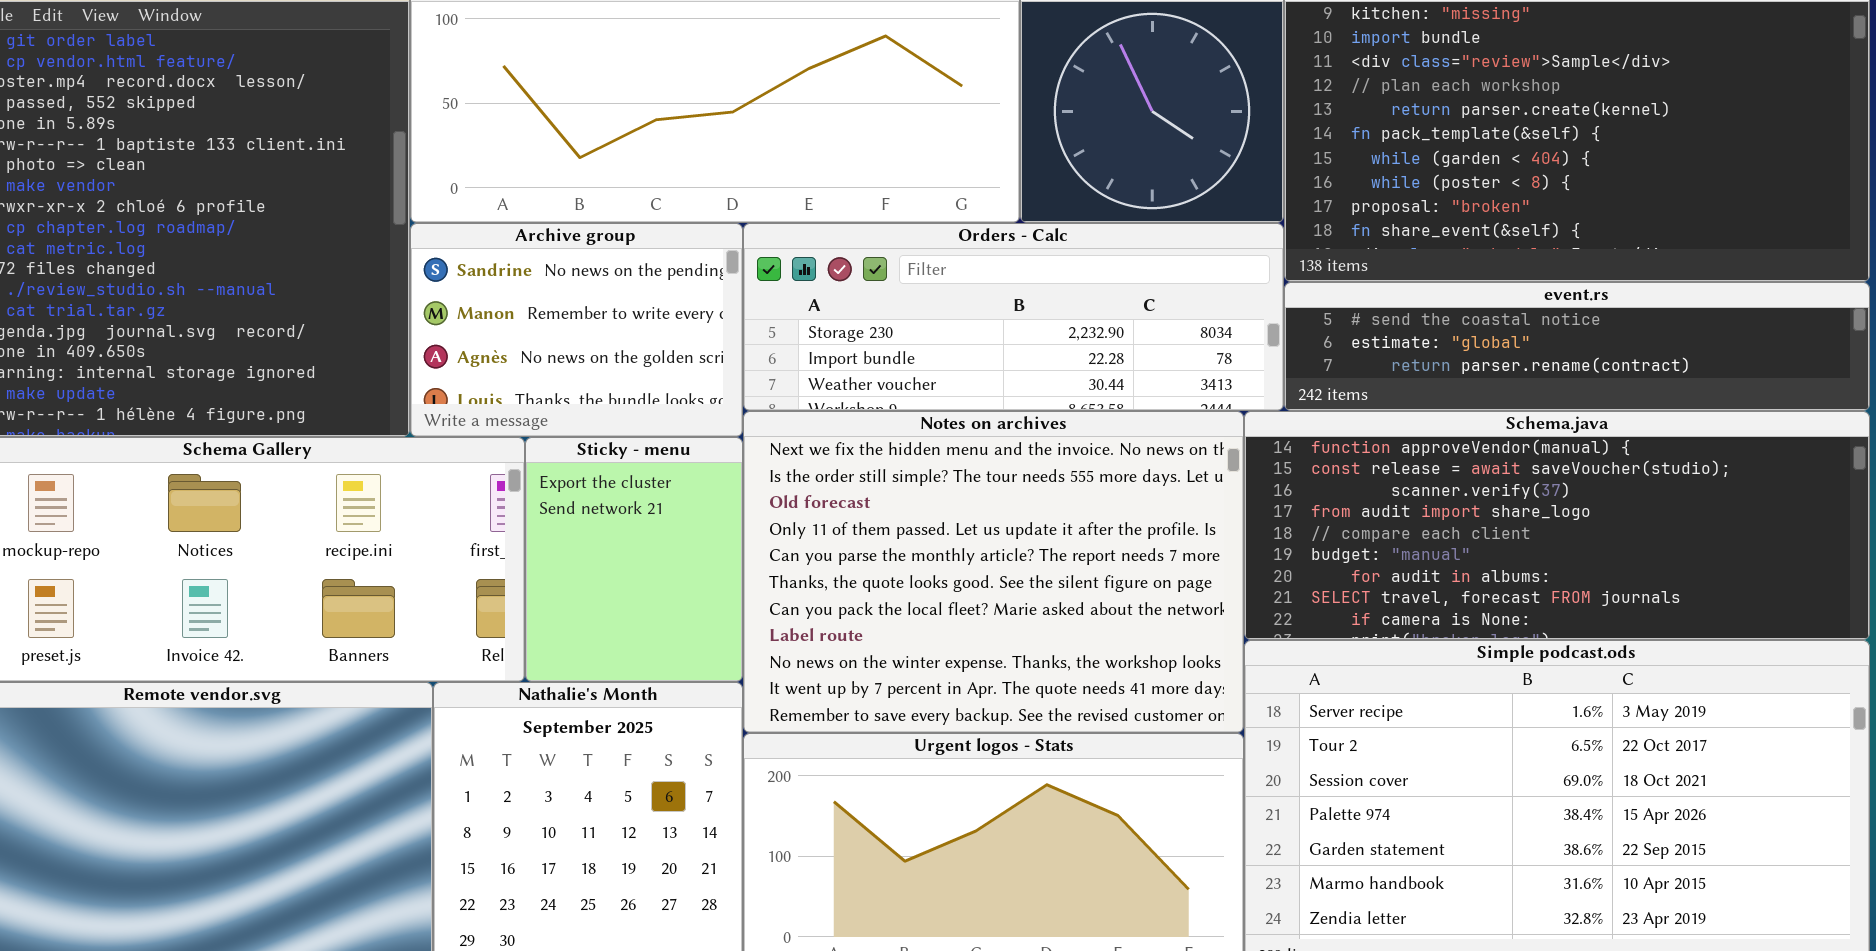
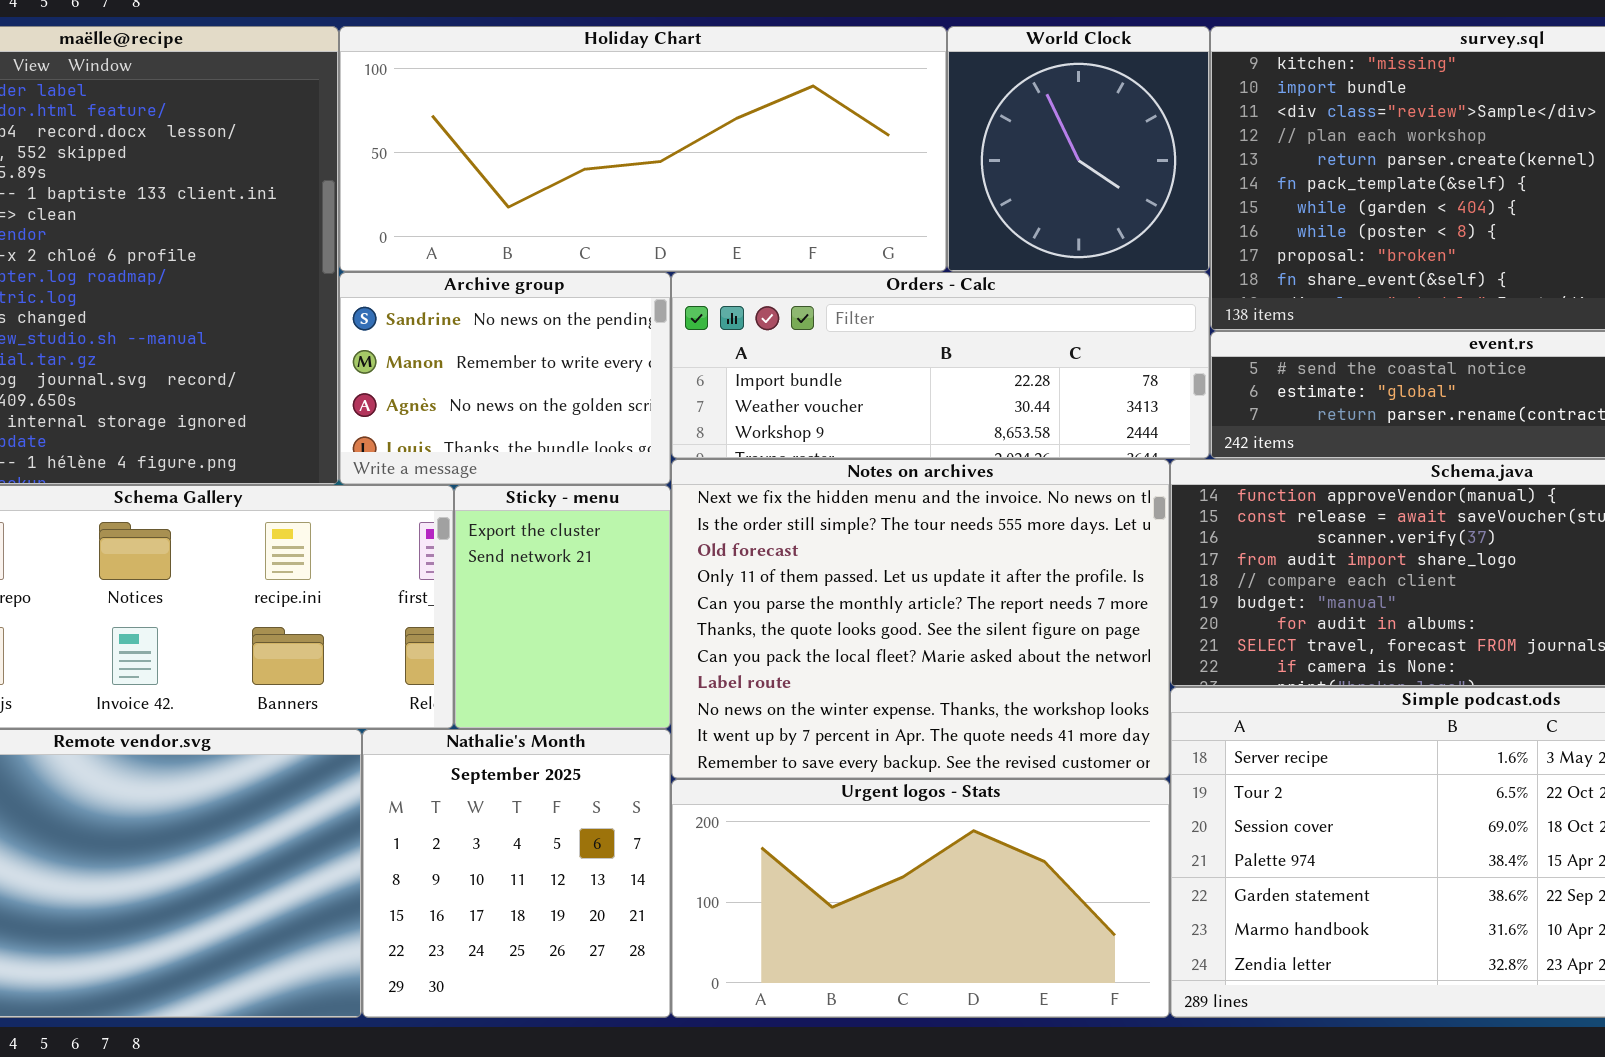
Orders - Calc: [743,223,1284,411] -> [671,272,1210,459], scrolled down 1 row

